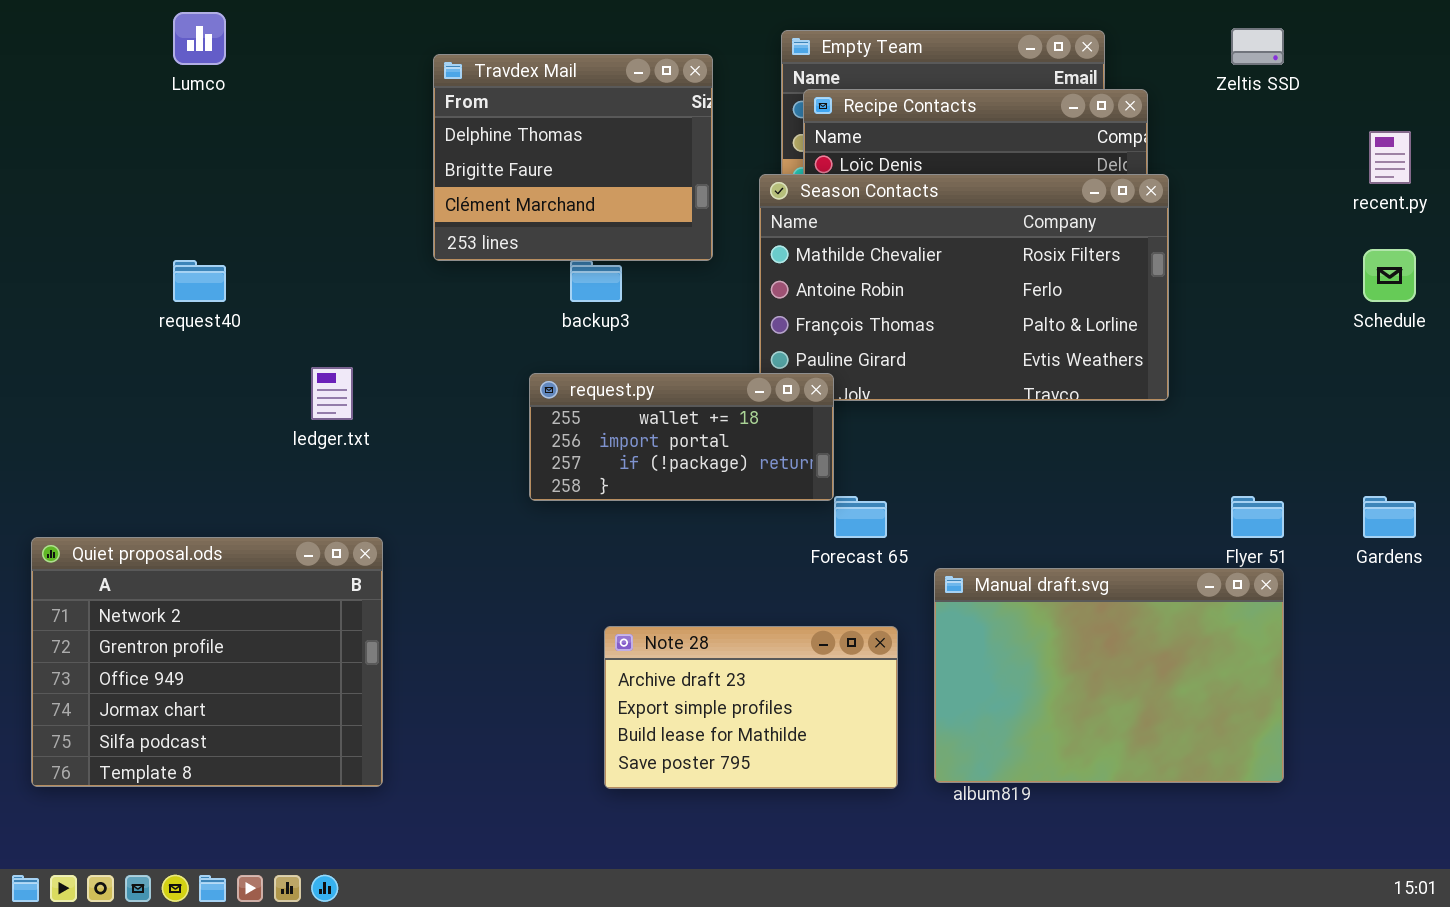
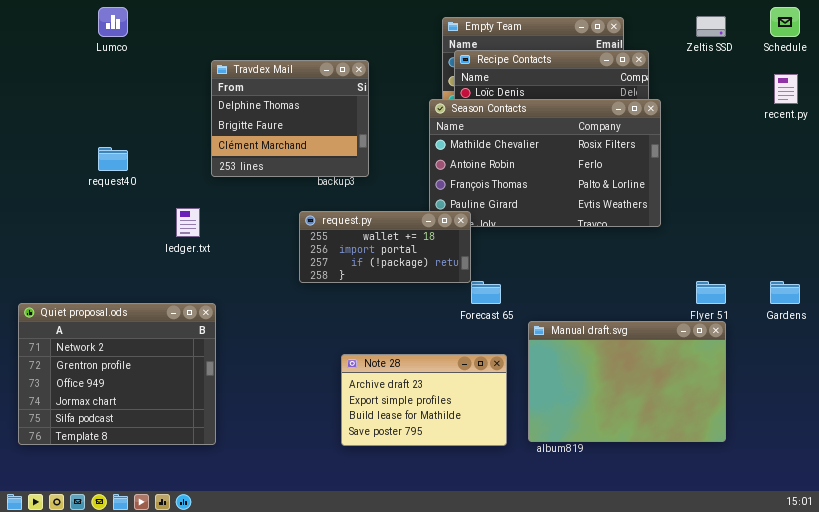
Travdex Mail: [433,54,713,261] -> [211,60,369,177], moved
Schedule: [1363,249,1416,302] -> [770,7,800,37], moved

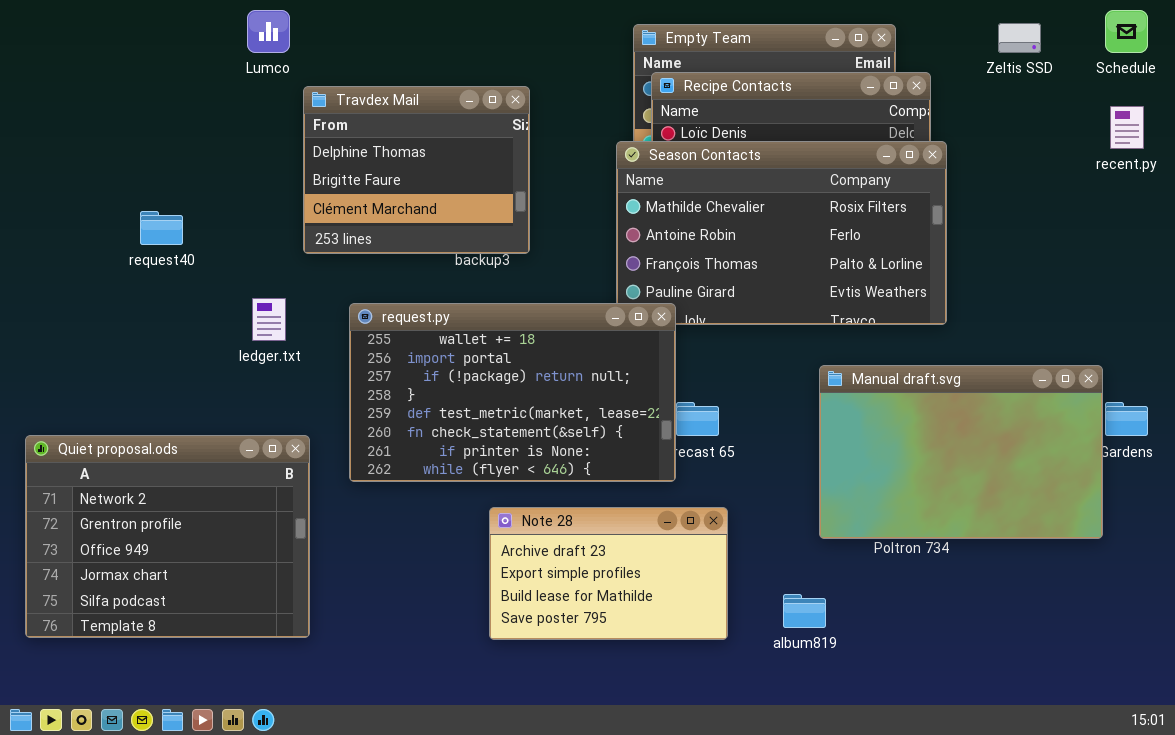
Lumco: [98,7,128,37] -> [247,10,290,53], moved
request.py: [299,211,471,283] -> [349,303,676,482], resized
Manual draft.svg: [528,321,726,442] -> [819,365,1103,539], moved

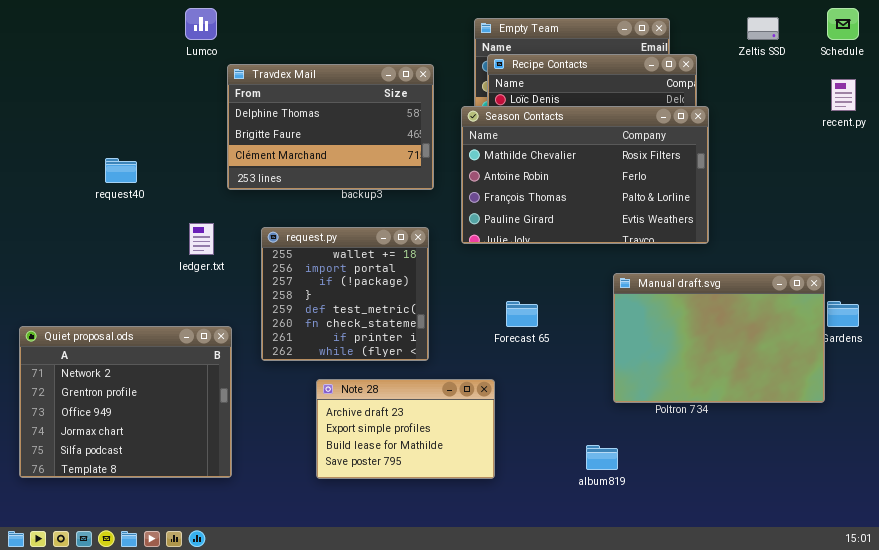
Travdex Mail: [303,86,530,254] -> [227,64,434,190], resized
request.py: [349,303,676,482] -> [261,227,429,361], resized
Note 28: [489,507,728,640] -> [316,379,495,479], moved

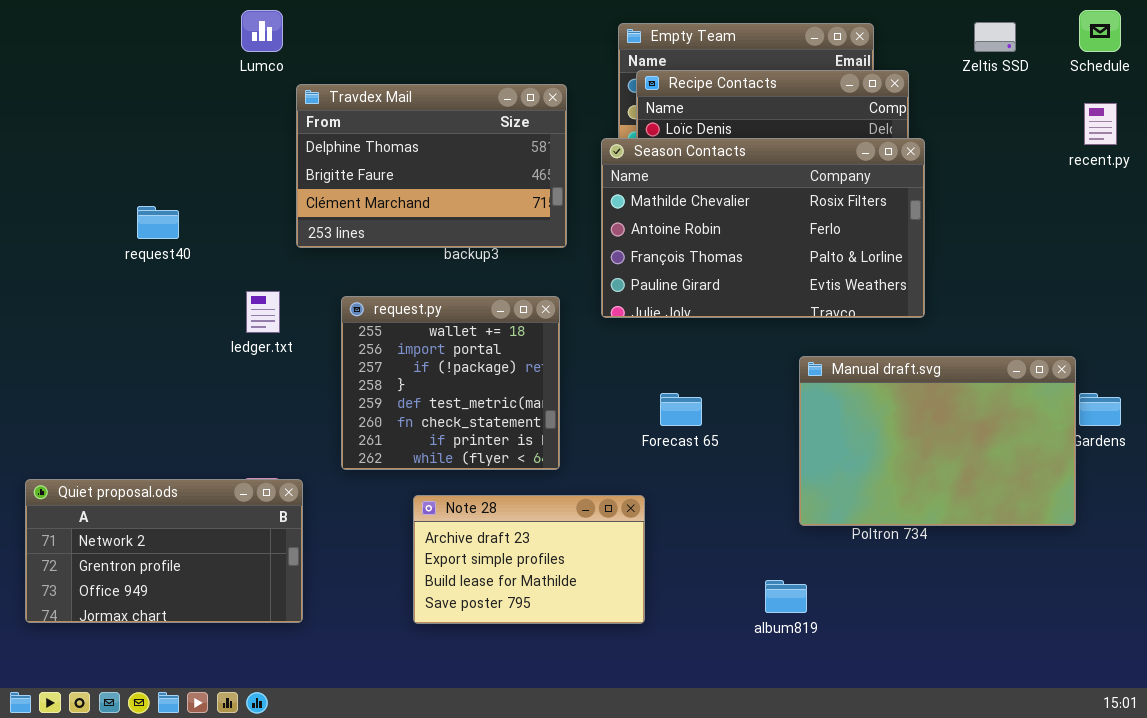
Quiet proposal.ods: [19,326,232,478] -> [25,479,303,623], resized

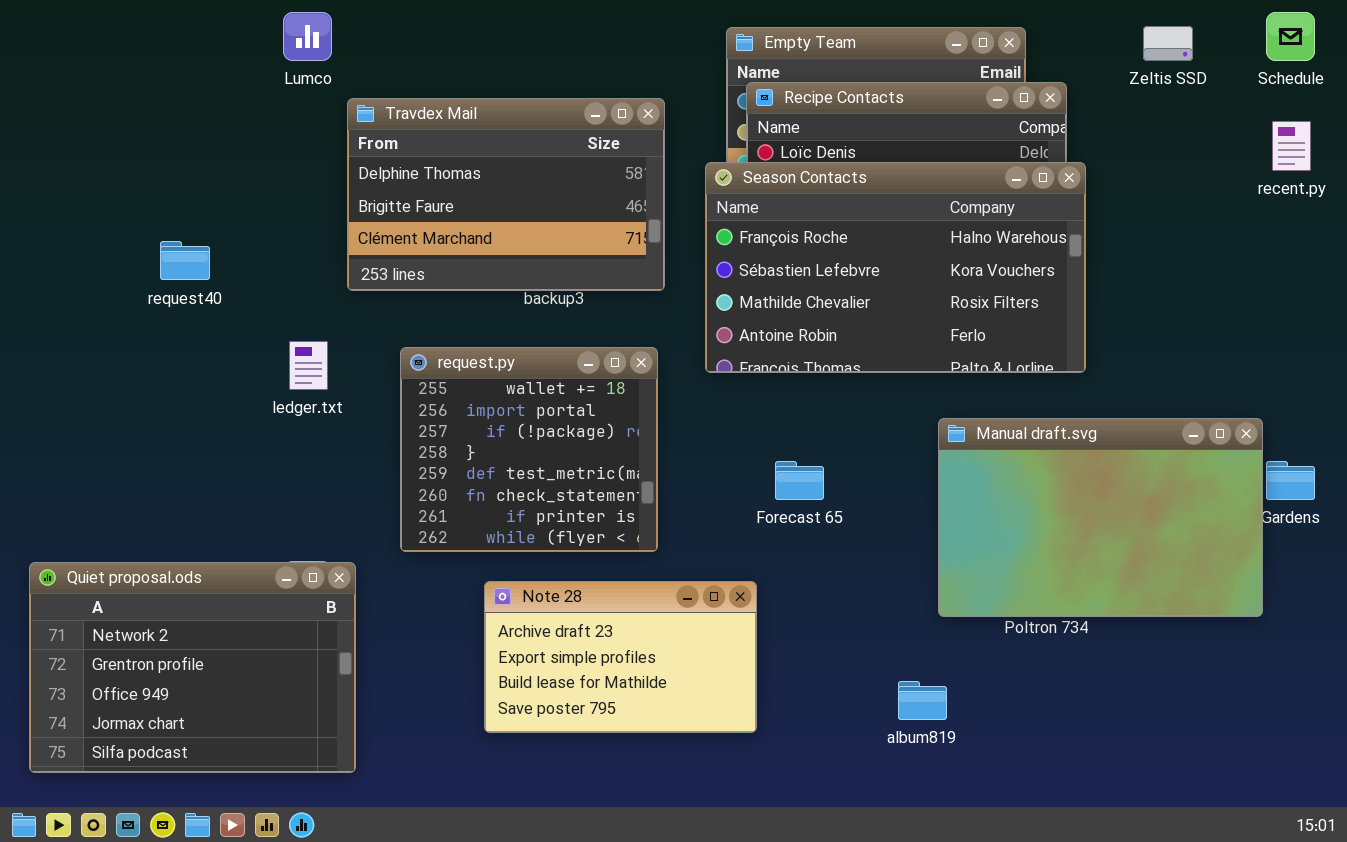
Season Contacts: [601,138,925,318] -> [705,162,1086,373], scrolled up 2 rows
Quiet proposal.ods: [25,479,303,623] -> [29,562,356,773], resized

